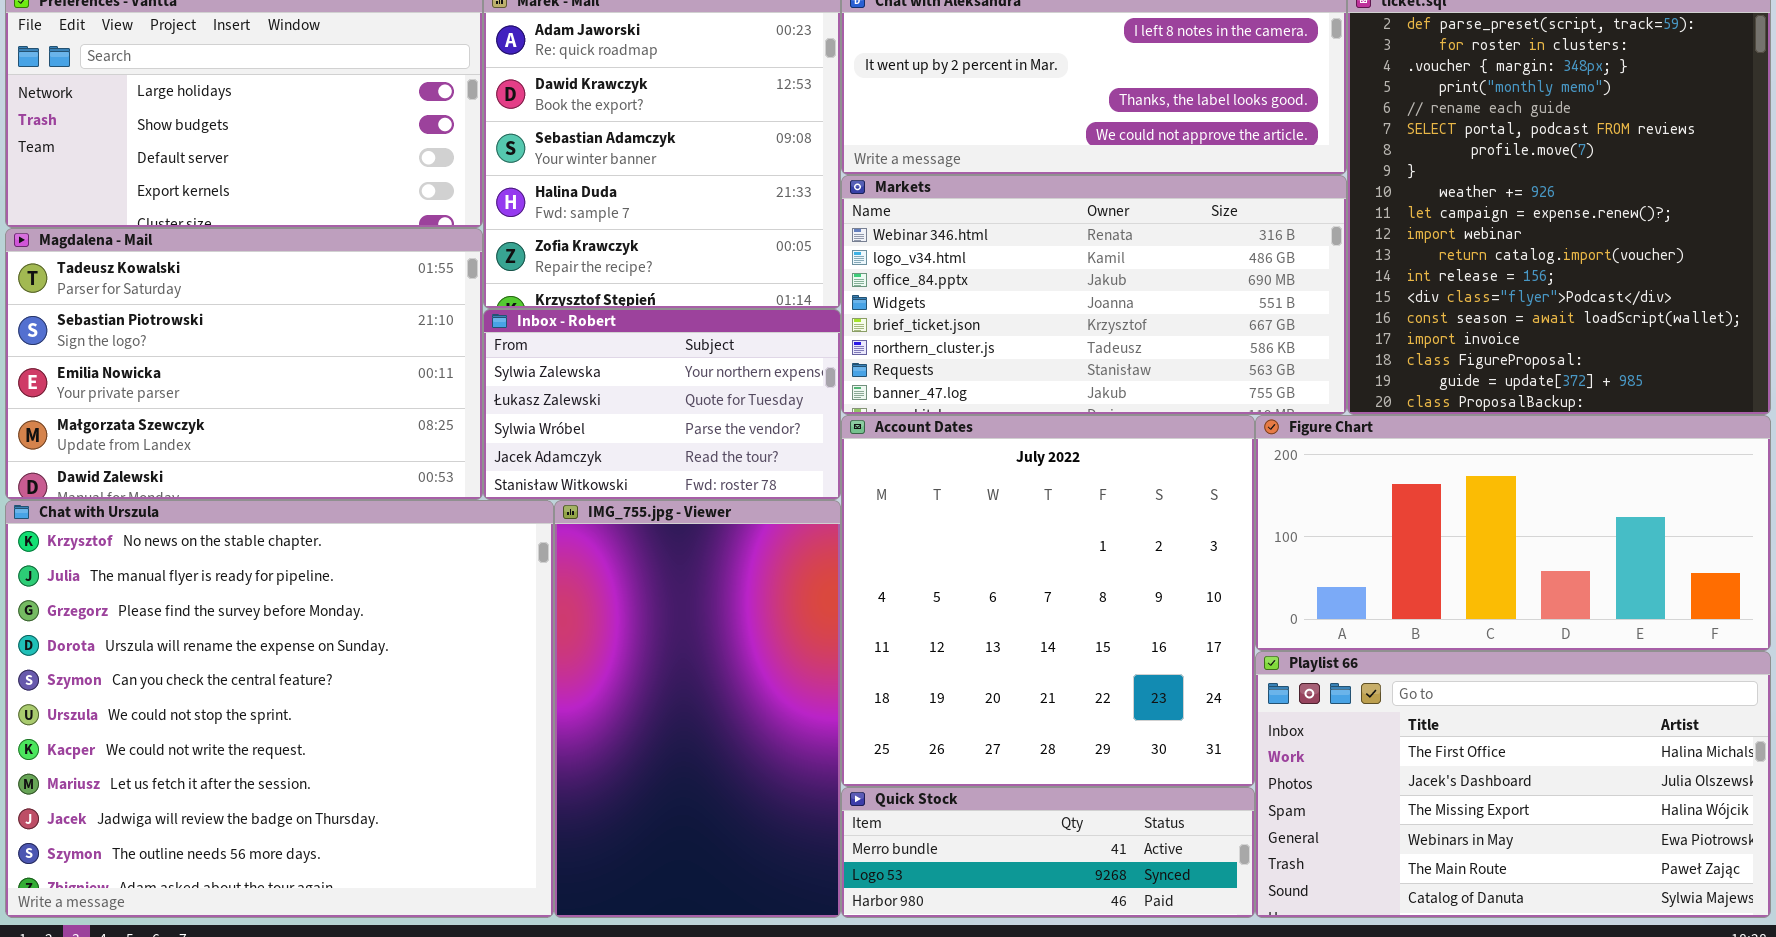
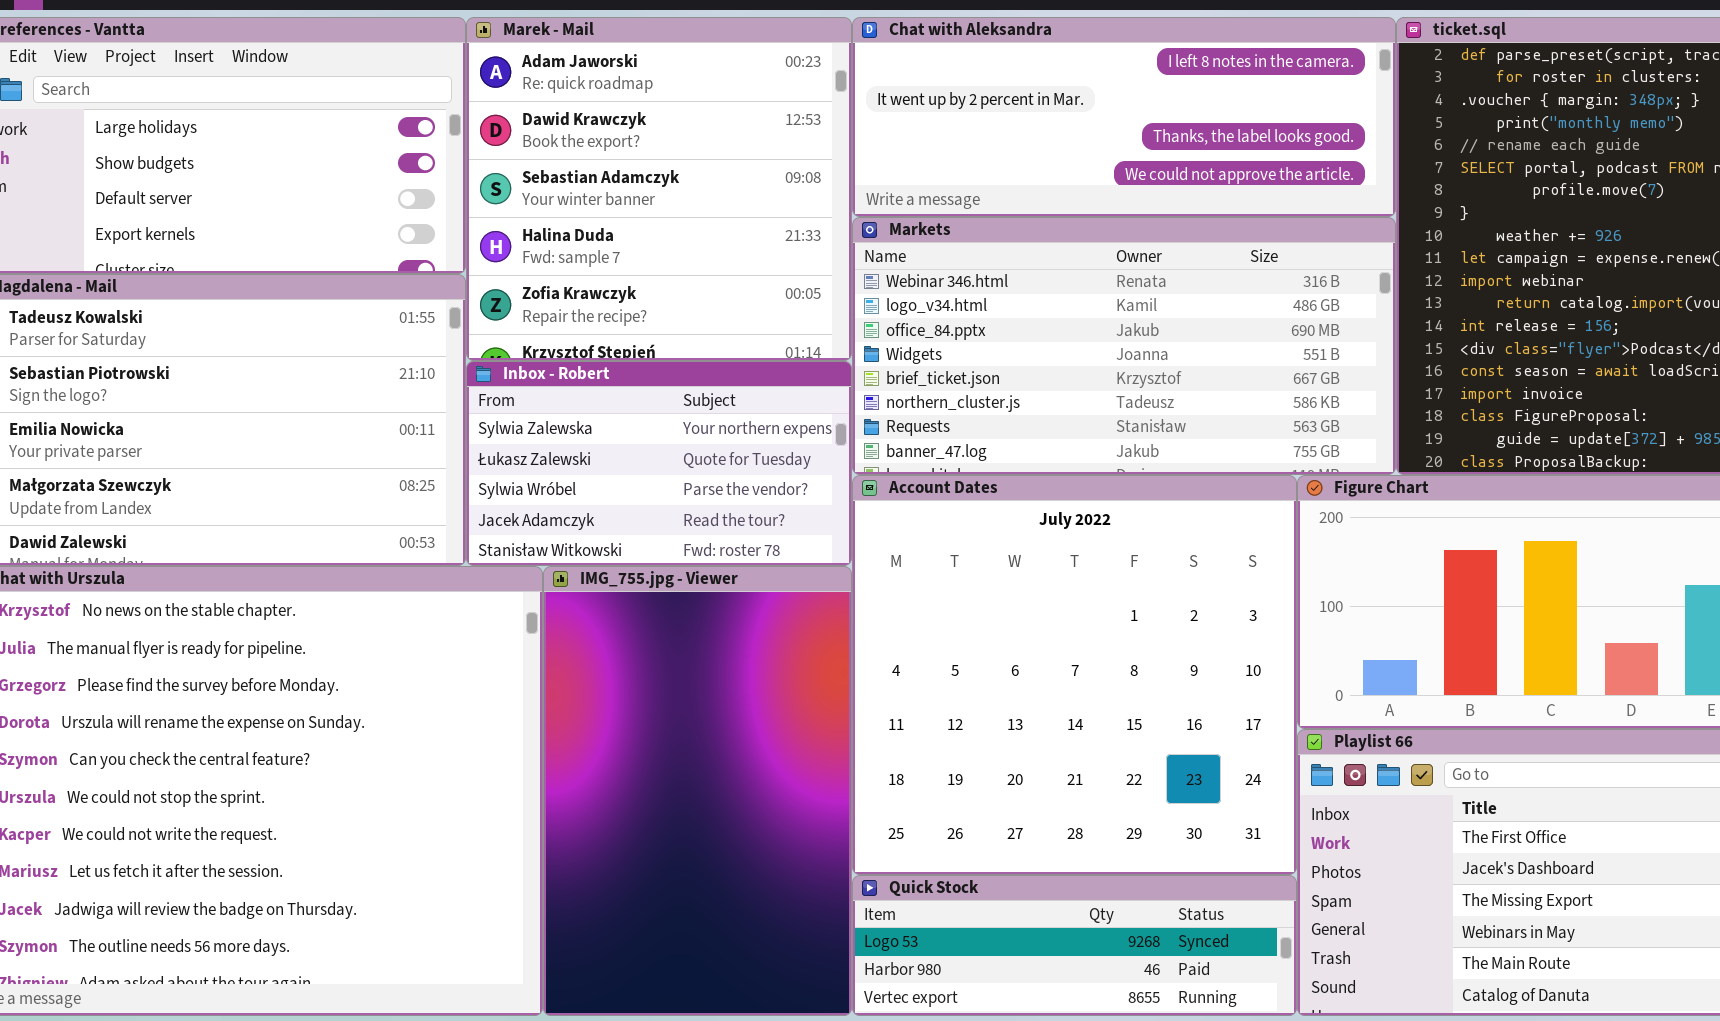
Quick Stock: [841,787,1255,918] -> [852,875,1297,1016], scrolled down 1 row

